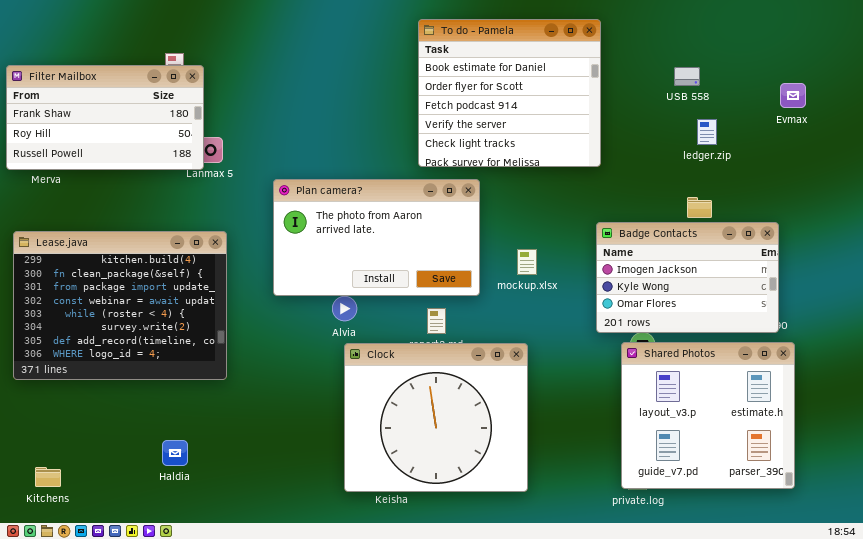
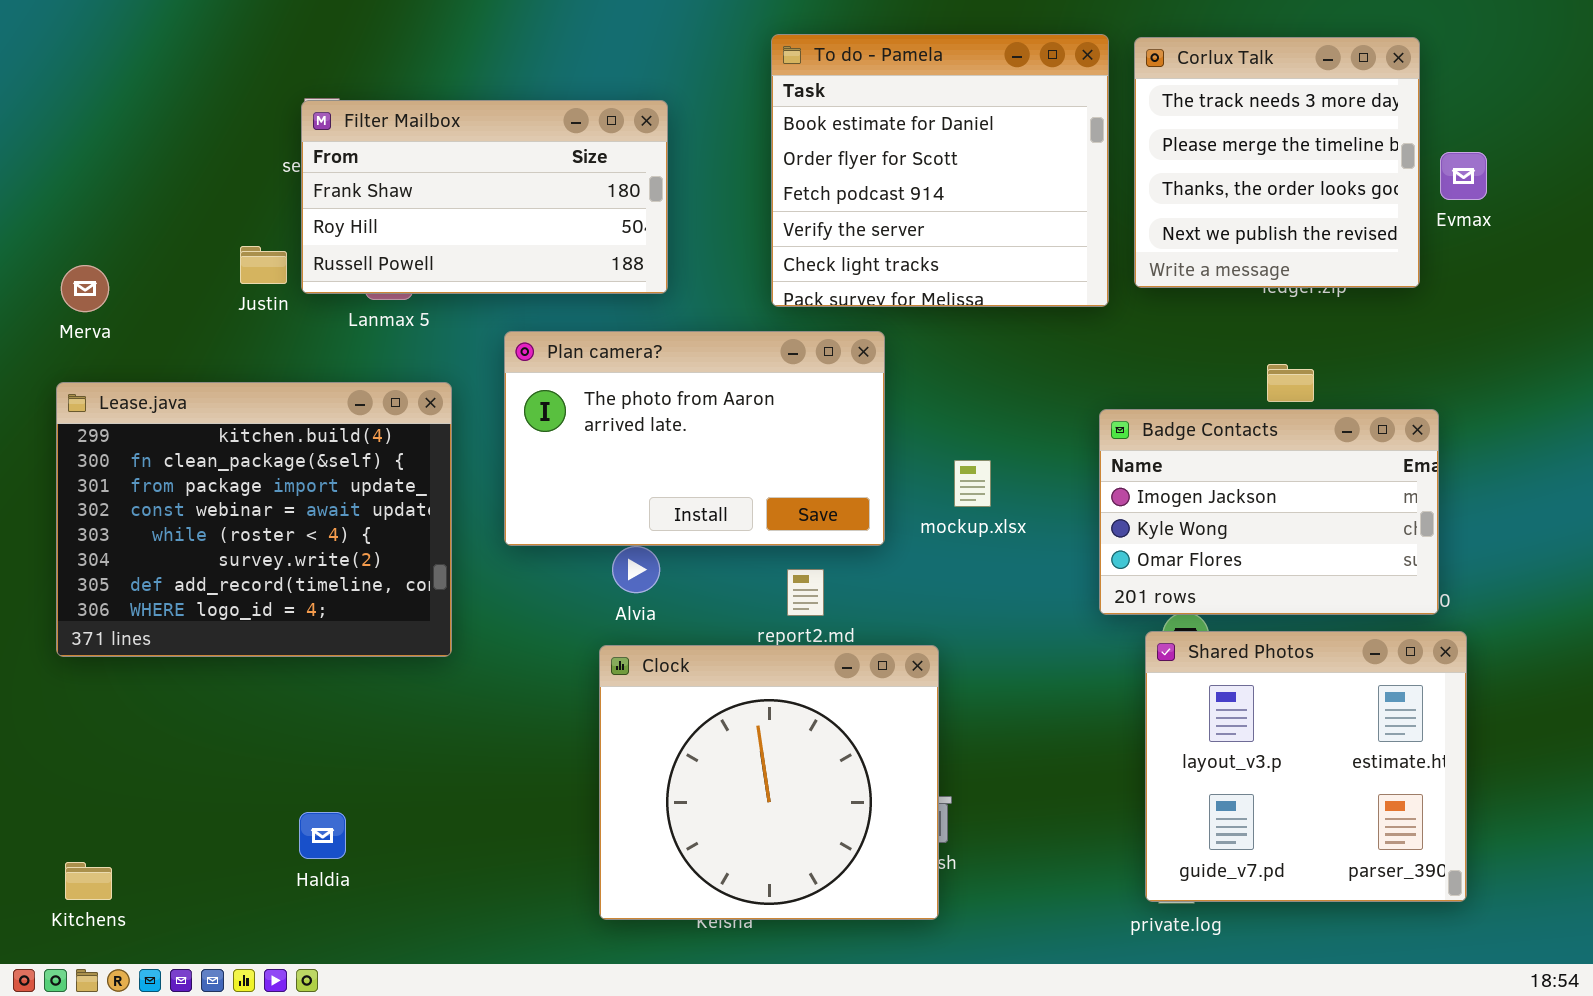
Corlux Talk: none -> [1134,37,1420,288], opened
Filter Mailbox: [6,65,204,170] -> [301,100,668,294], moved
Lease.java: [13,231,227,380] -> [56,382,452,657], moved
Clock: [344,343,528,492] -> [599,645,939,920], moved

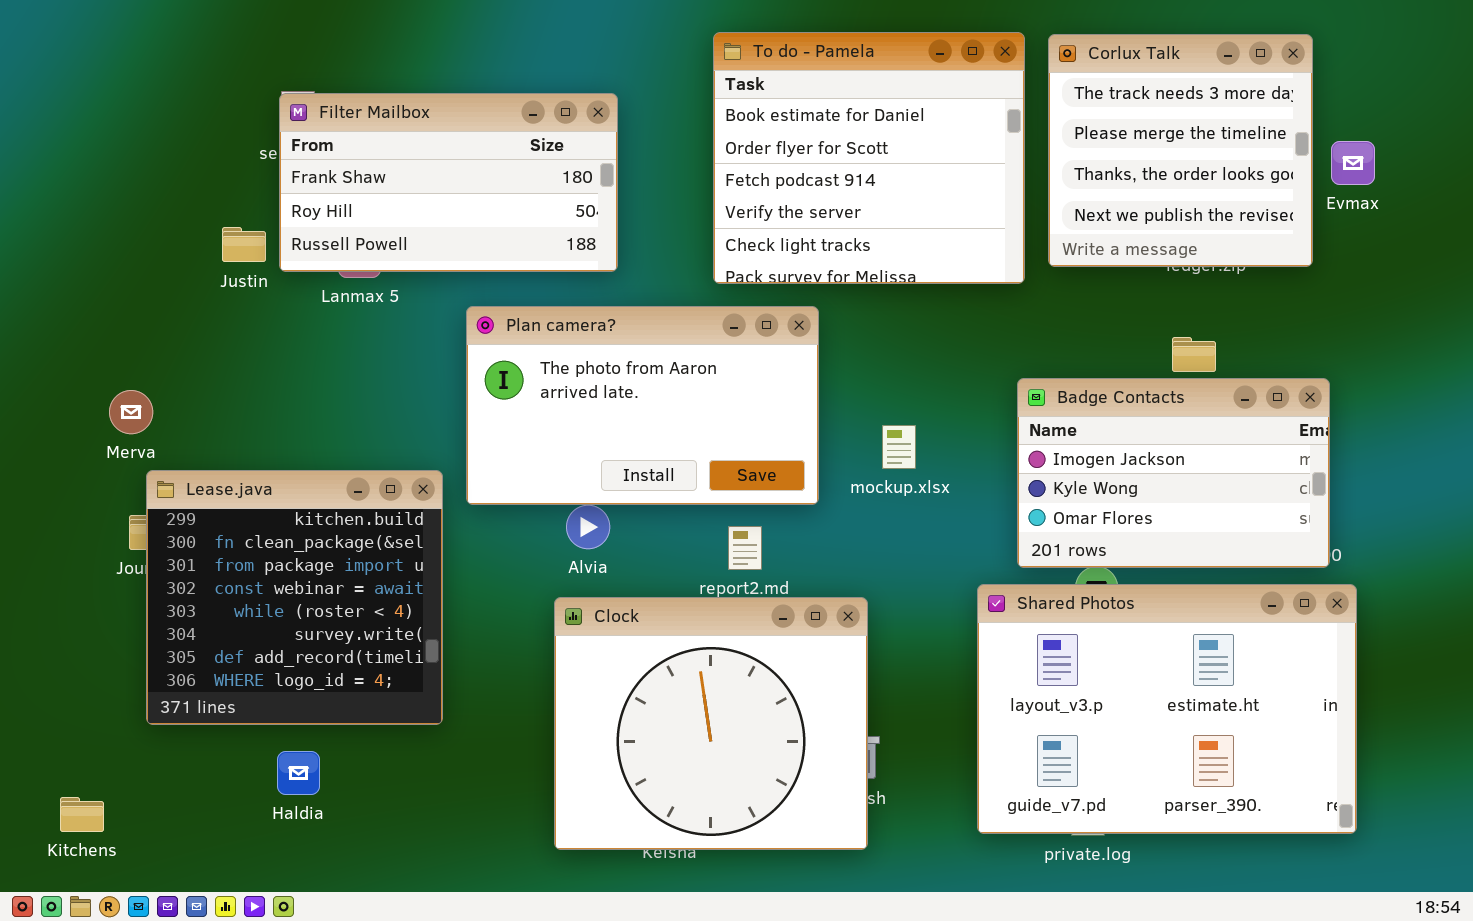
Merva: [61,265,109,312] -> [109,390,153,434], moved
Lease.java: [56,382,452,657] -> [146,470,443,725], moved, resized
Shared Photos: [1145,631,1467,902] -> [977,584,1357,834], resized

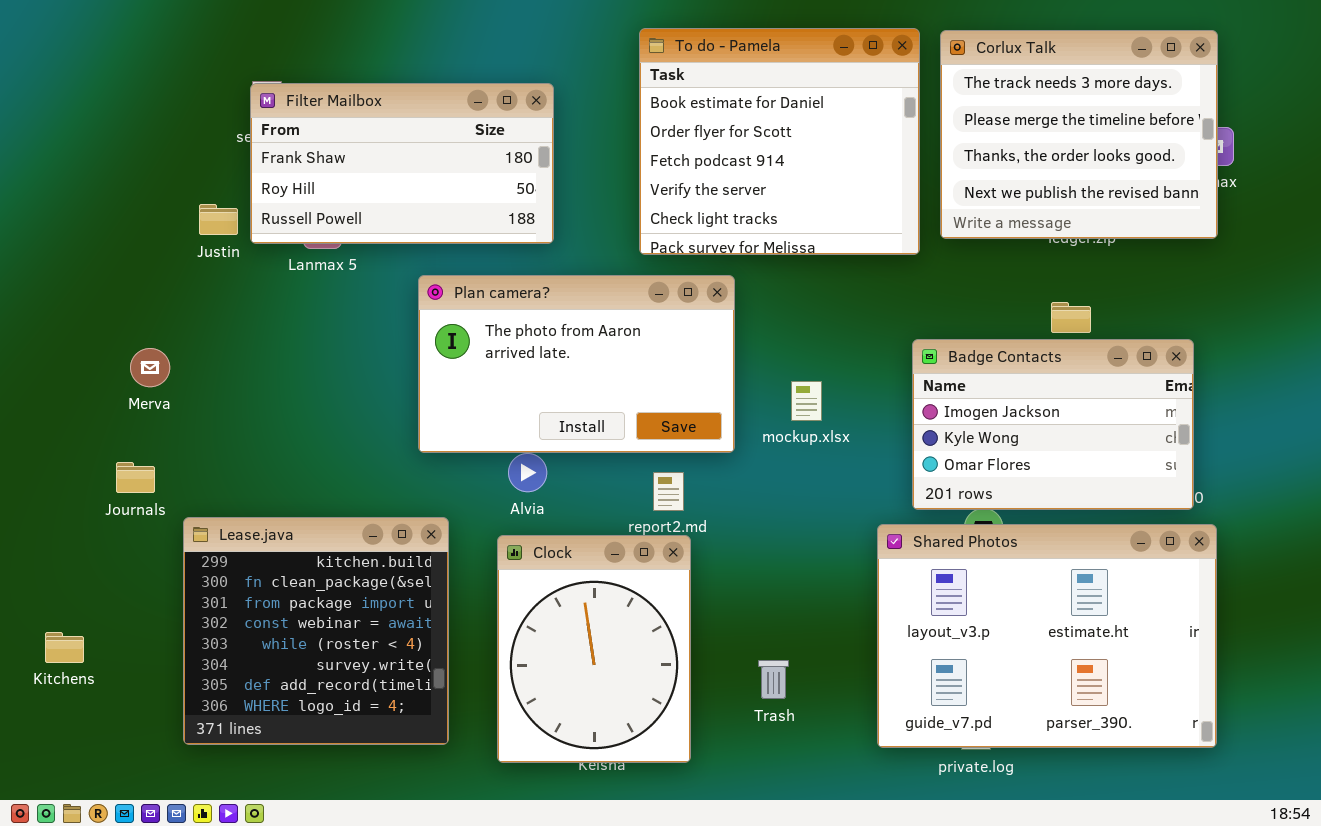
Corlux Talk: [1048,34,1313,267] -> [940,30,1218,239], resized
Merva: [109,390,153,434] -> [130,348,170,387], moved
Lease.java: [146,470,443,725] -> [183,517,449,745], moved
Clock: [554,597,868,850] -> [497,535,691,763], resized
Kitchens: [60,797,104,832] -> [45,632,84,663], moved

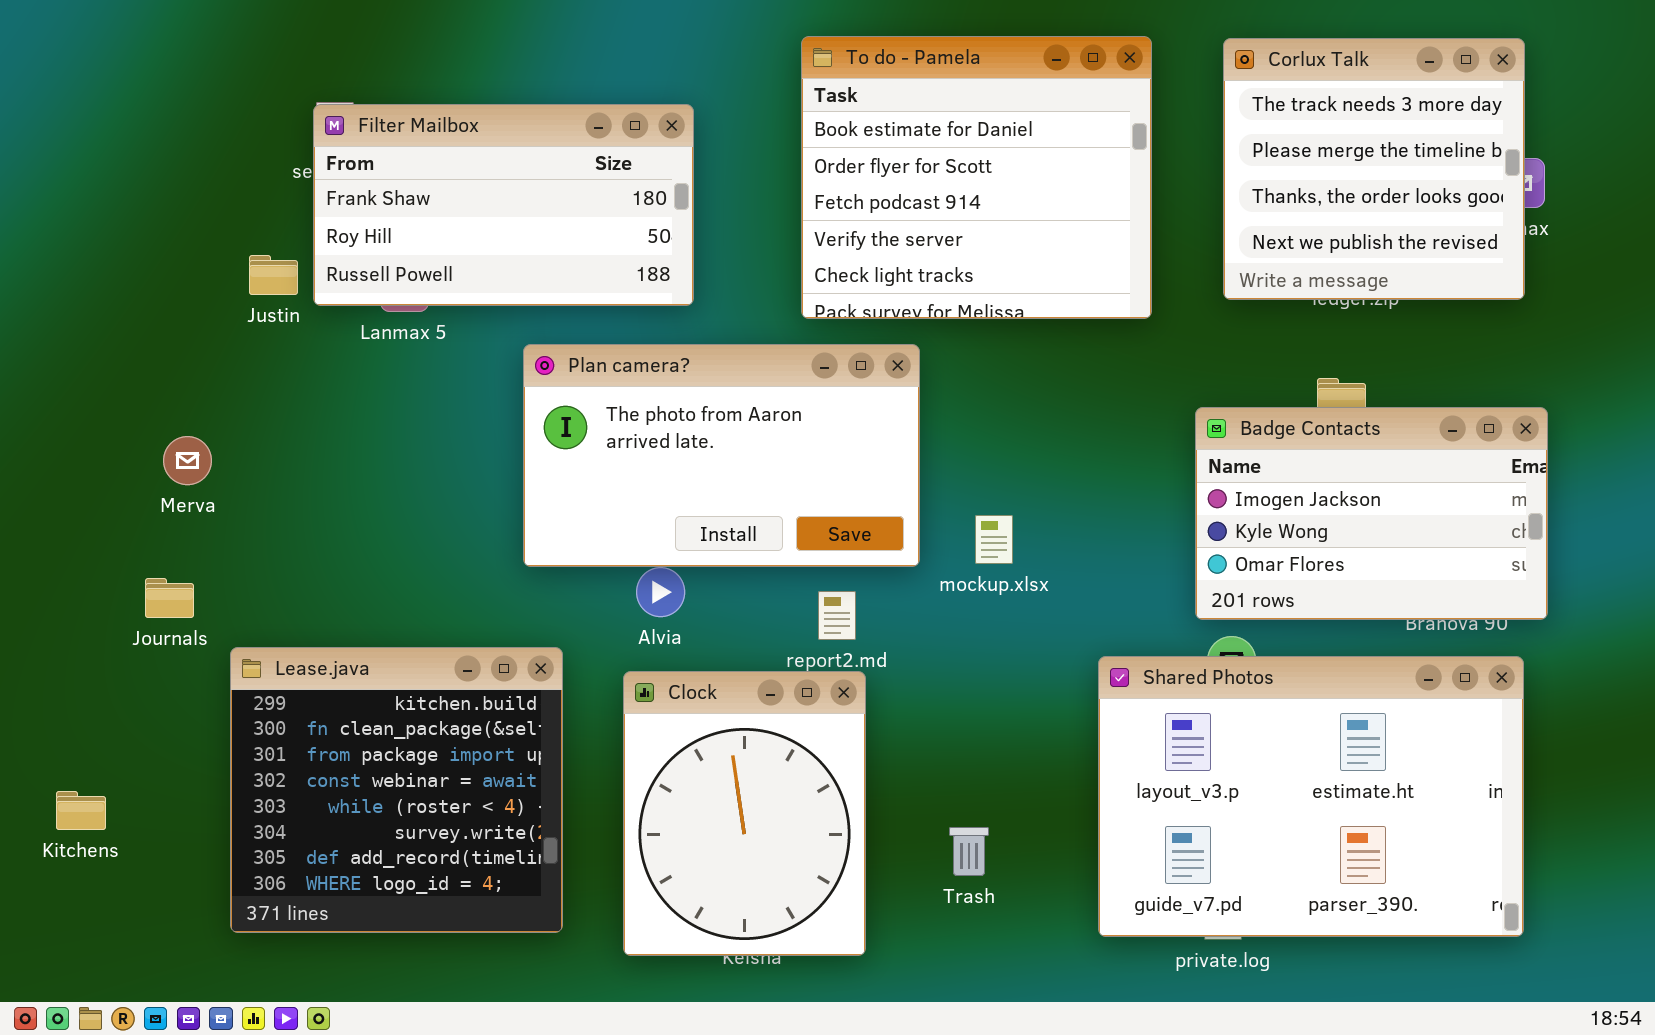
Corlux Talk: [940,30,1218,239] -> [1223,38,1525,300], resized
Badge Contacts: [912,339,1194,510] -> [1195,407,1548,620], moved
mockup.xlsx: [791,381,822,421] -> [975,515,1013,564], moved

